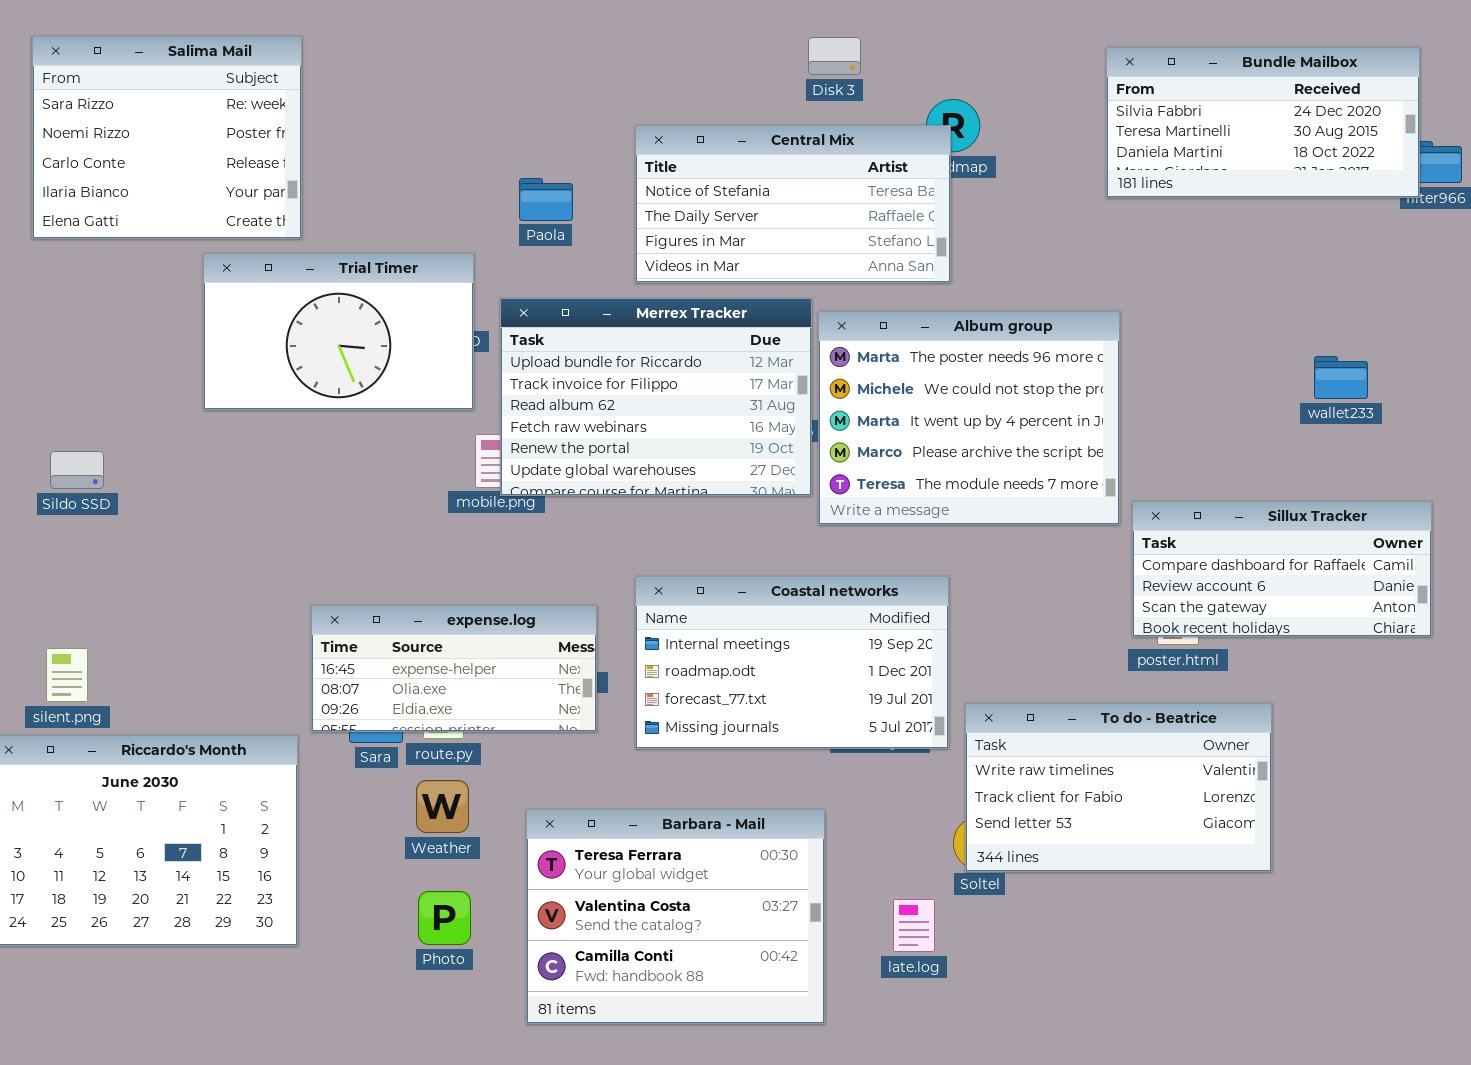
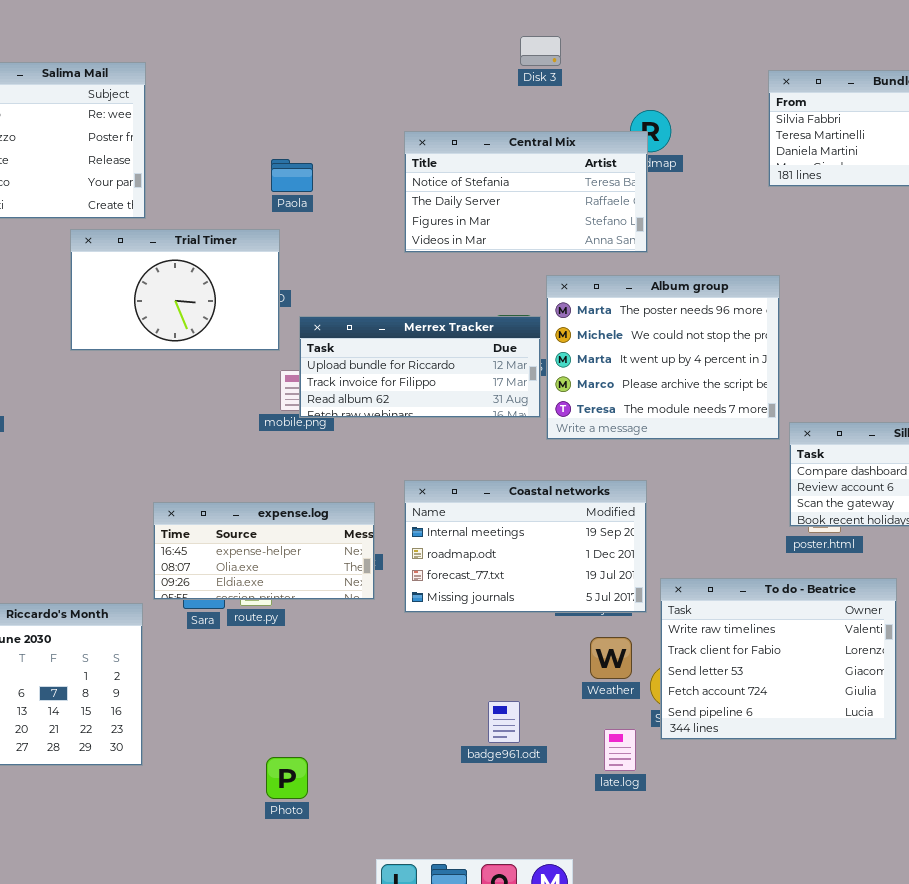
Disk 3: [808,37,861,75] -> [520,36,561,66], moved
Paola: [519,178,573,221] -> [271,159,313,192], moved
Merrex Tracker: [500,298,812,496] -> [299,316,541,418], resized
To do - Beatrice: [965,703,1272,872] -> [660,578,897,740], resized
Weather: [416,780,469,833] -> [590,637,632,679], moved
Barbara - Mail: [526,809,825,1024] -> none, closed
Photo: [418,891,471,945] -> [266,757,308,799], moved

